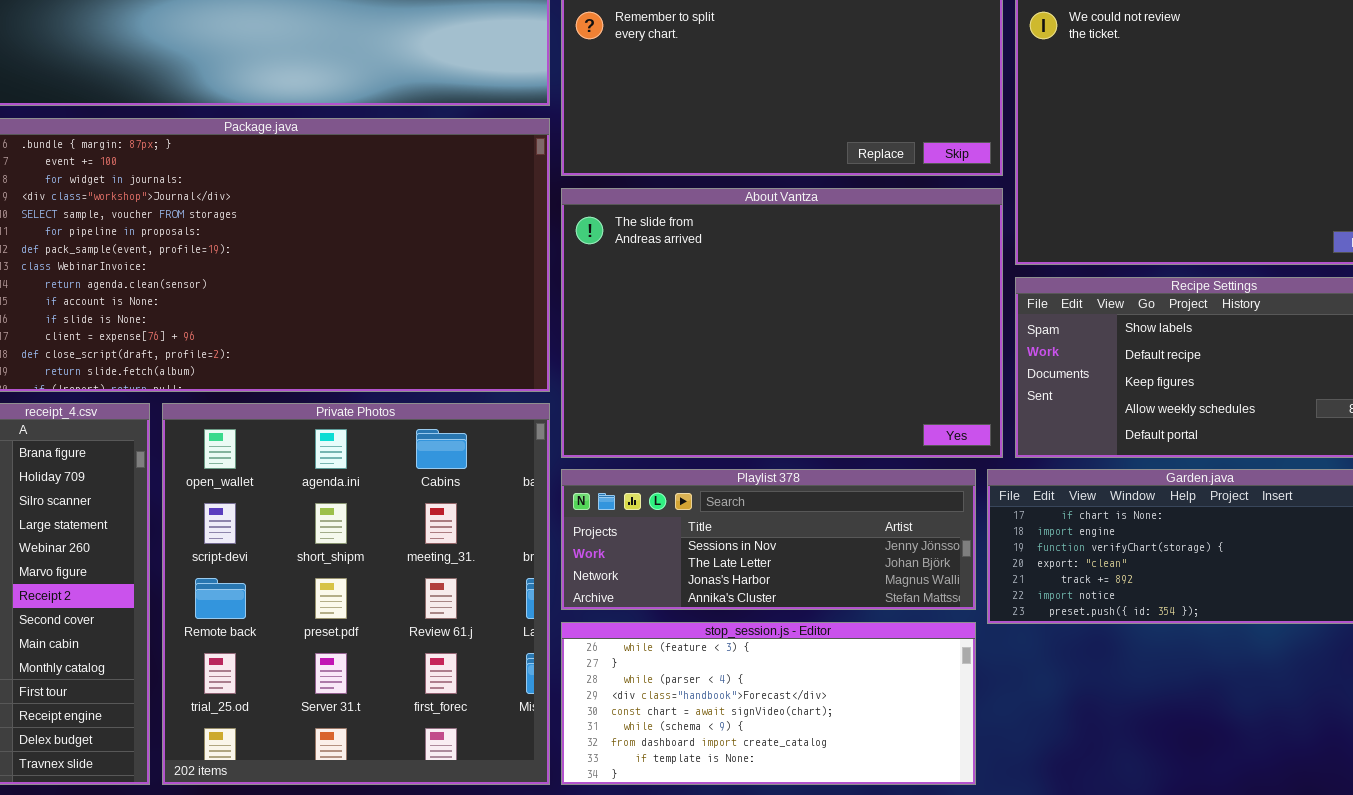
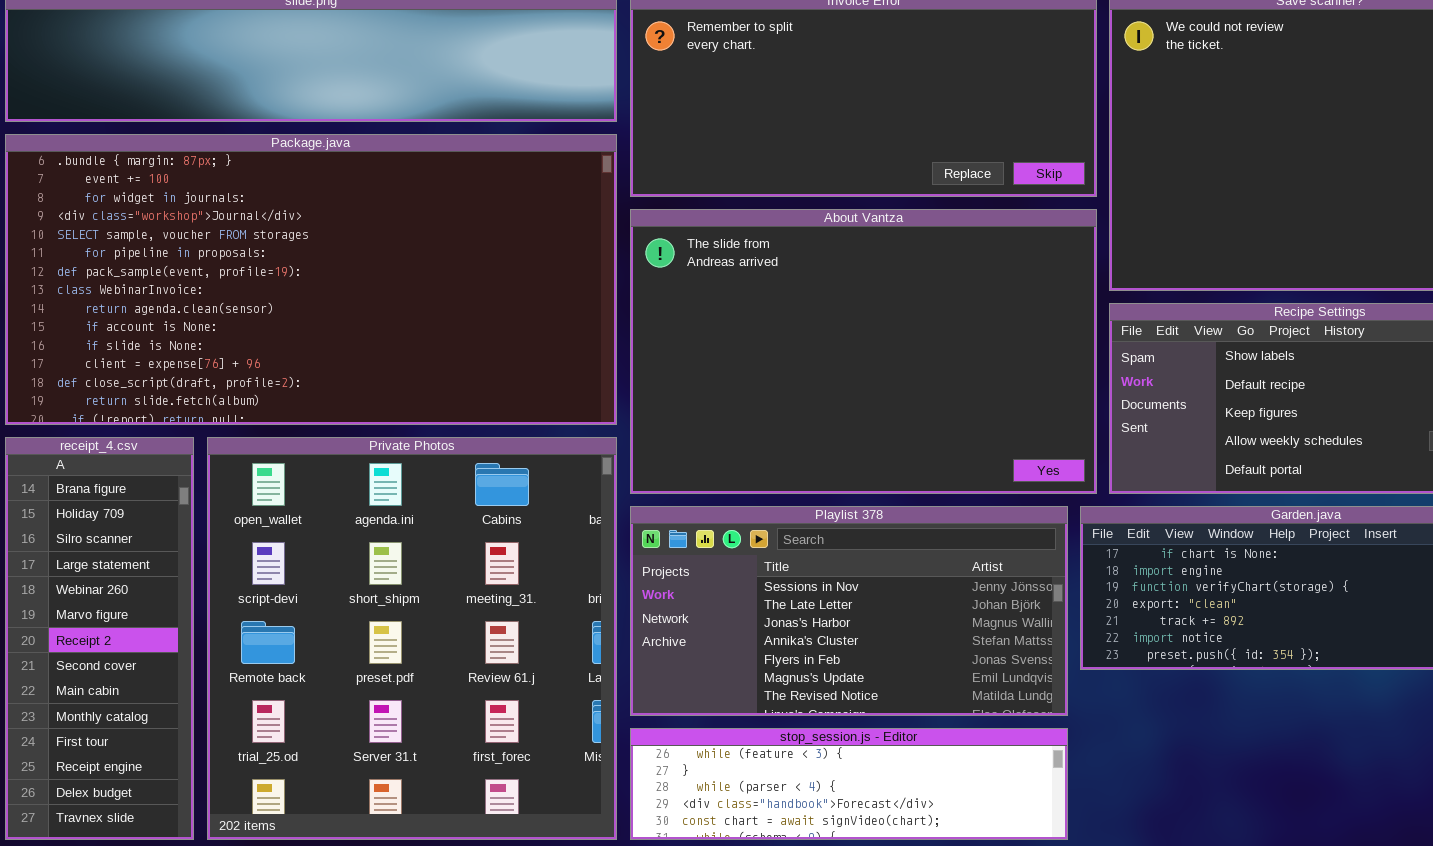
Playlist 378: [561,469,976,610] -> [630,506,1068,716], resized
stop_session.js - Editor: [561,622,976,785] -> [630,728,1068,840], resized

